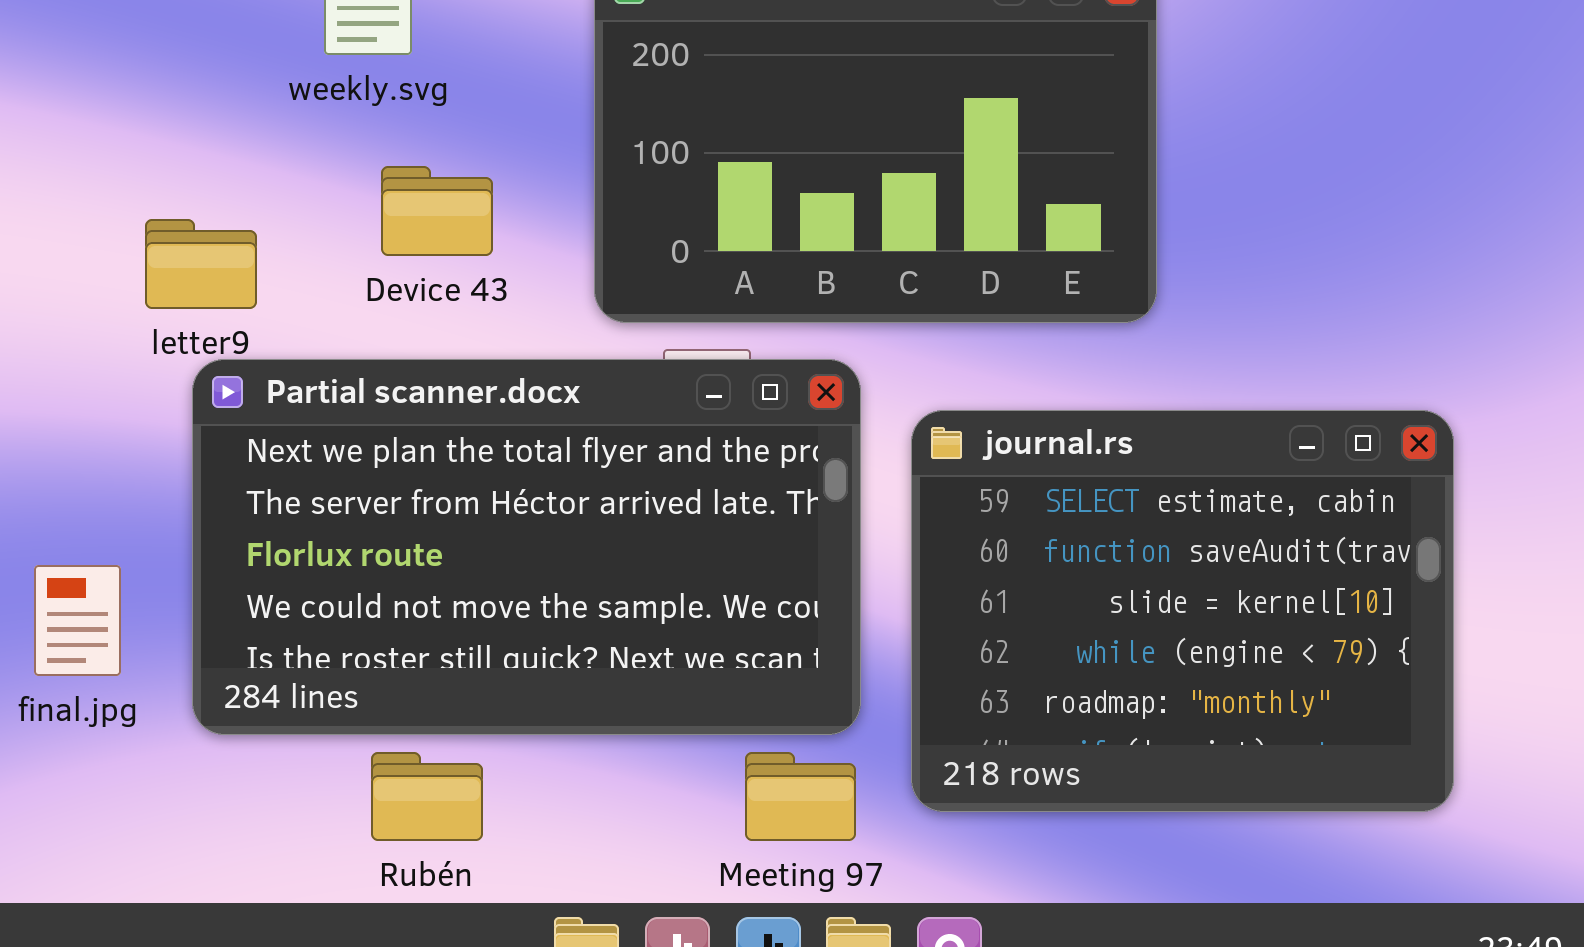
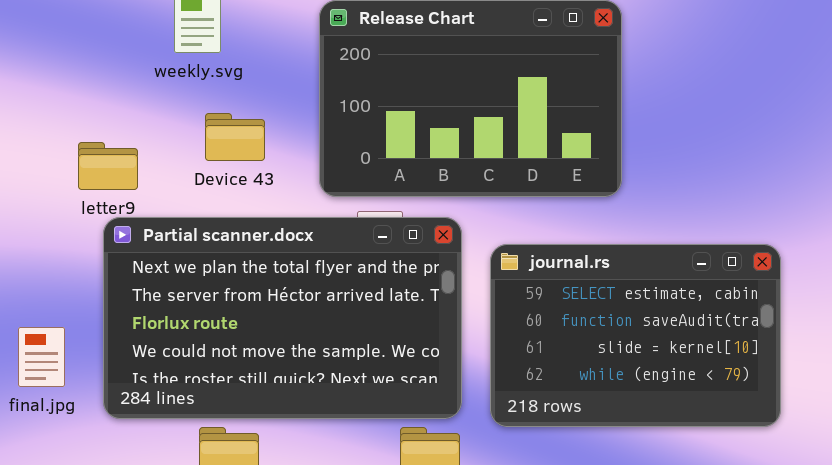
journal.rs: [911,410,1454,812] -> [490,244,781,427], resized

